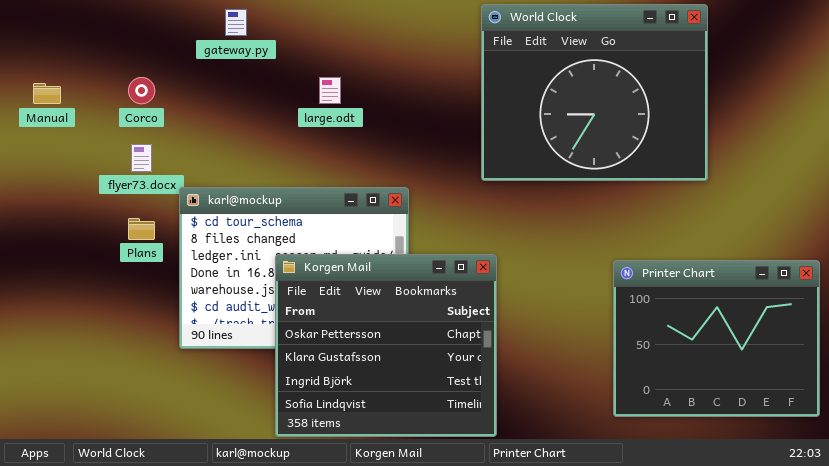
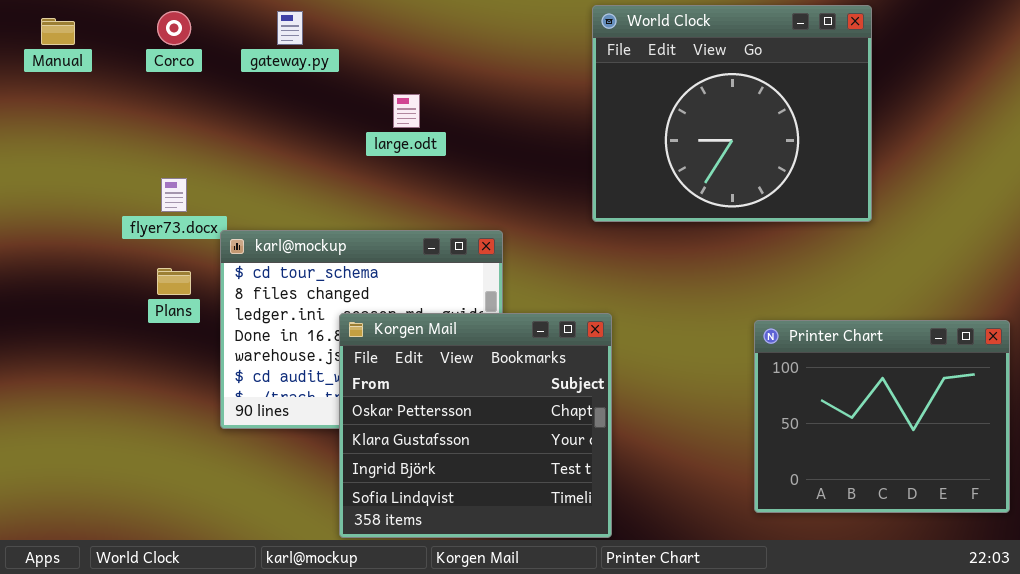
Corco: [128,77,155,104] -> [157,11,191,45], moved
Manual: [33,83,61,104] -> [41,18,75,45], moved

